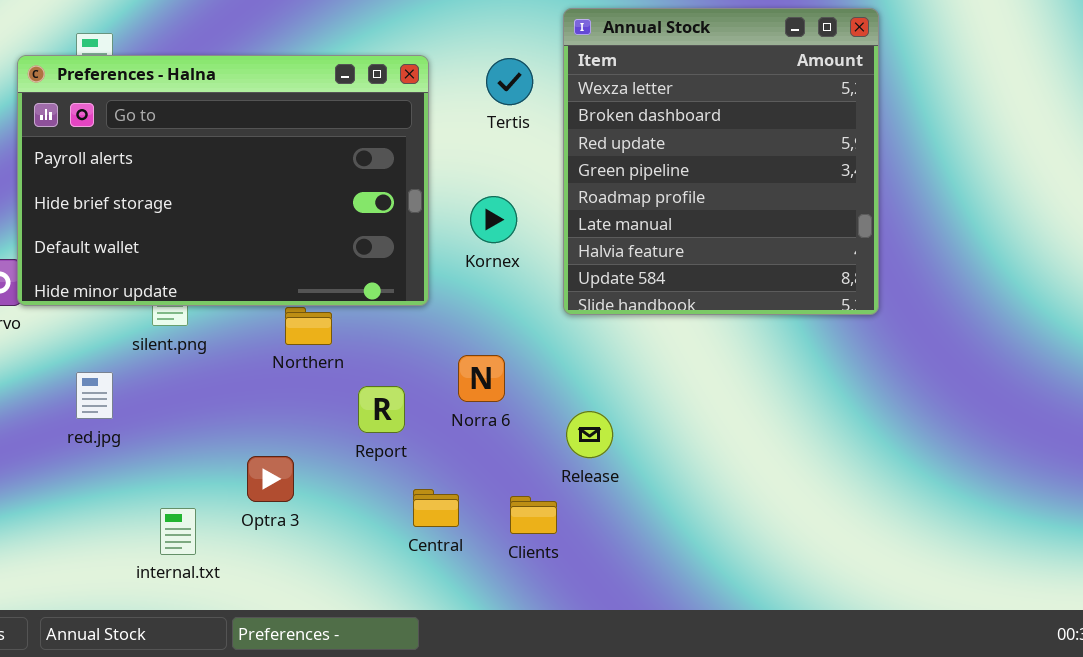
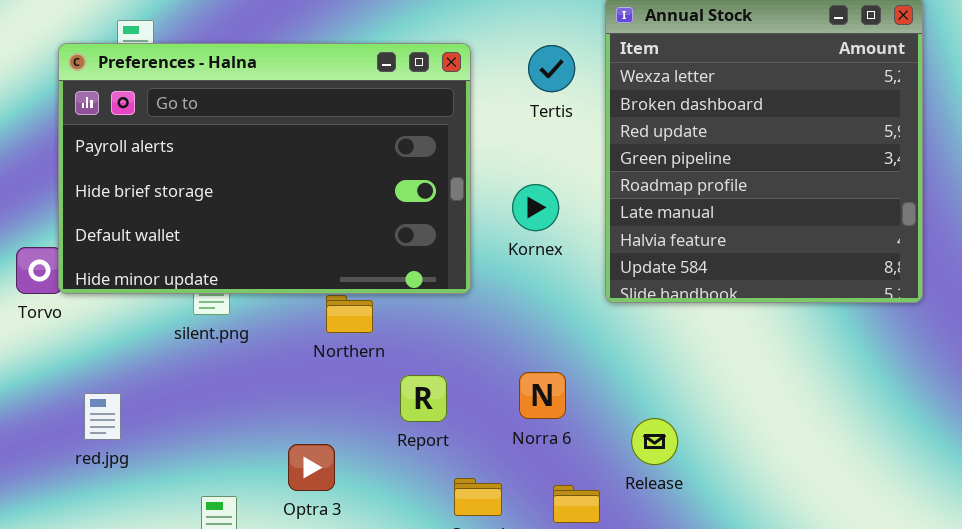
Norra 6: [458,355,505,402] -> [519,372,566,419], moved
red.jpg: [76,372,113,419] -> [84,393,121,440], moved
Release: [566,411,613,458] -> [631,418,678,465], moved

